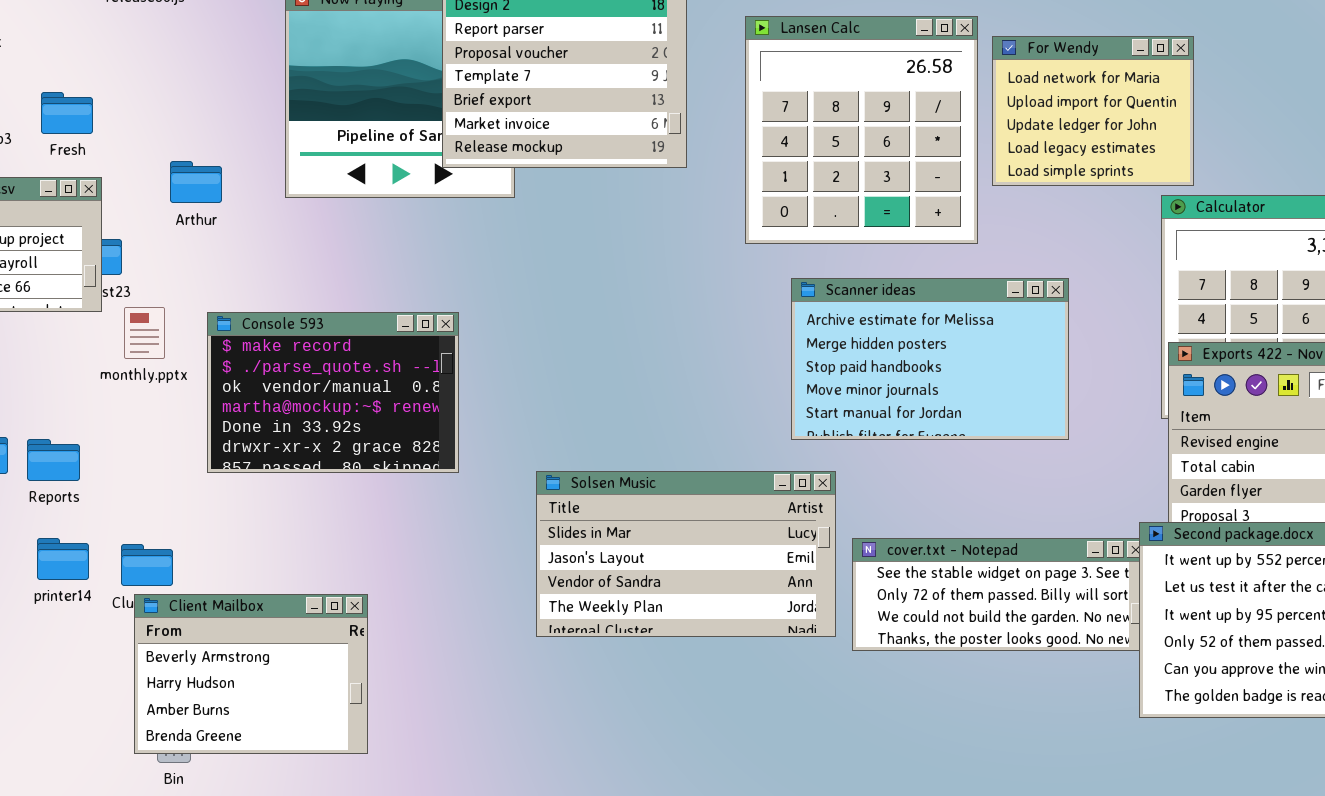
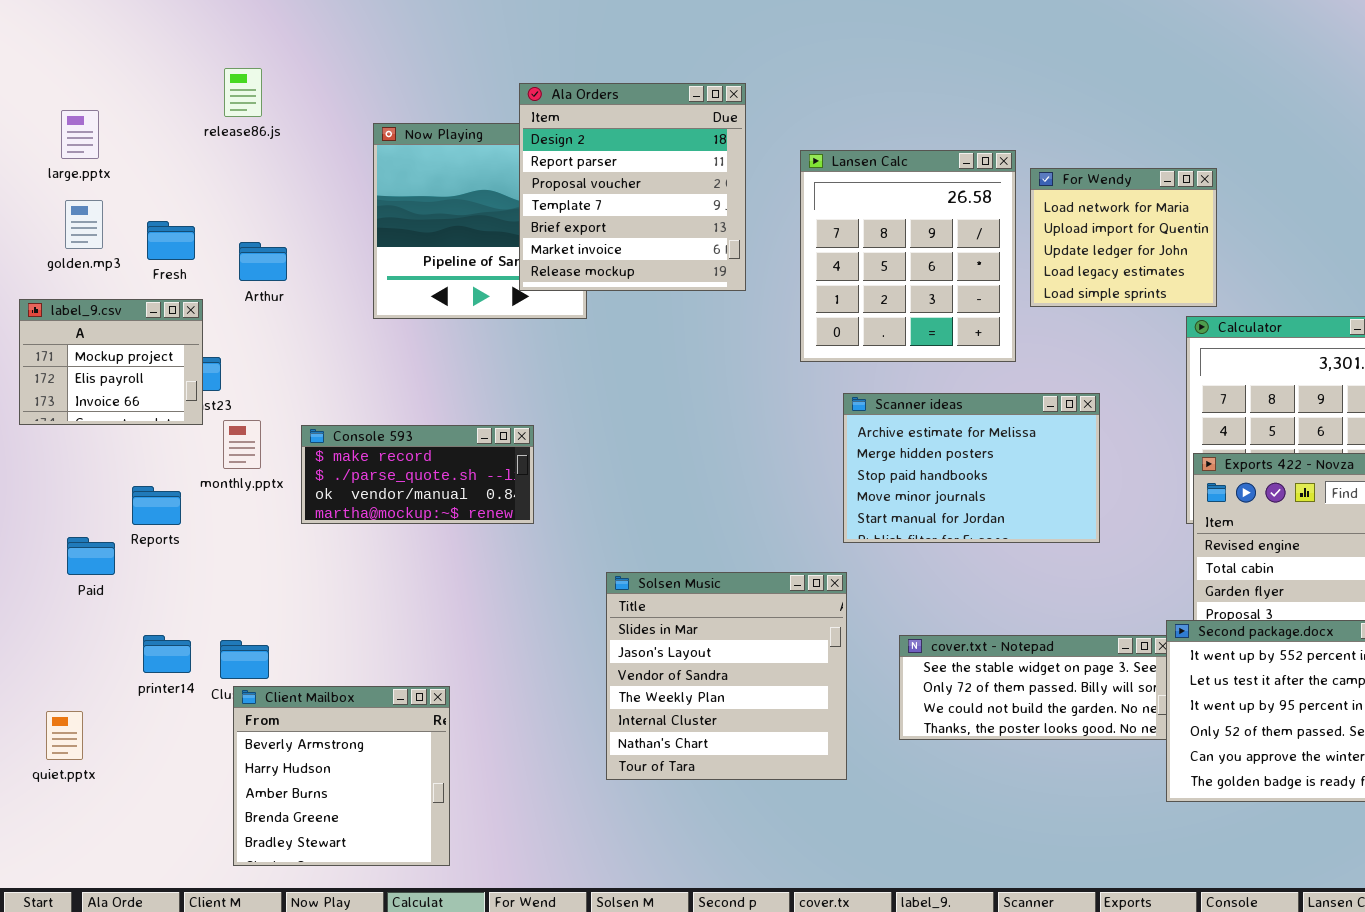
Arthur: [170,161,222,203] -> [239,242,287,281], moved
Console 593: [207,312,459,473] -> [301,425,534,524], resized
Reports: [27,439,80,481] -> [132,486,181,525], moved
Solsen Music: [536,471,836,637] -> [606,572,847,780], resized
Client Mailbox: [134,594,368,754] -> [233,686,450,866], resized

